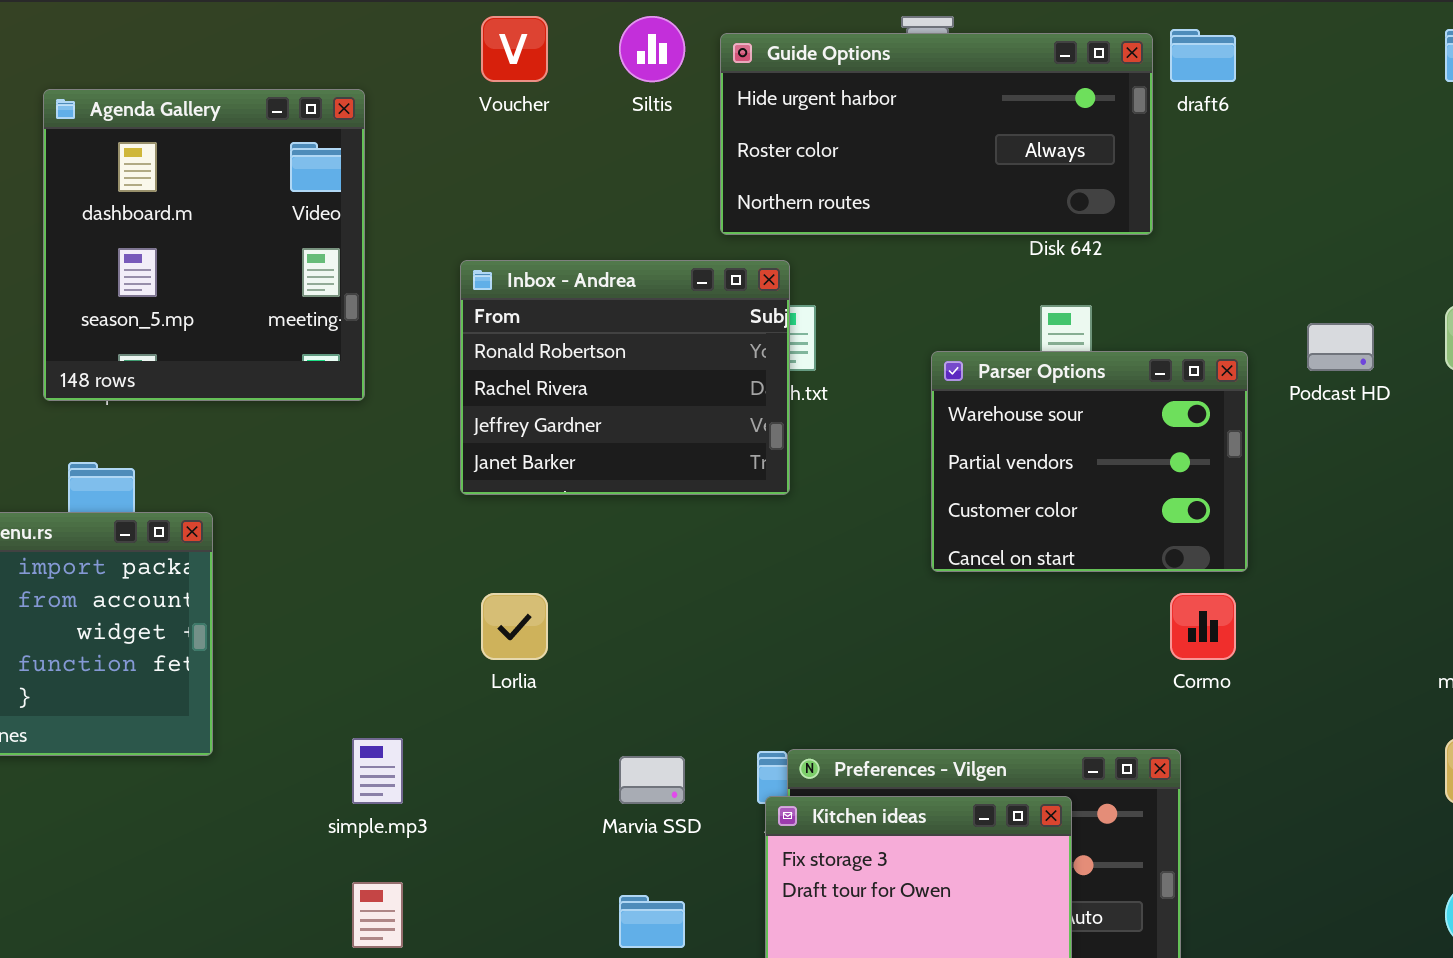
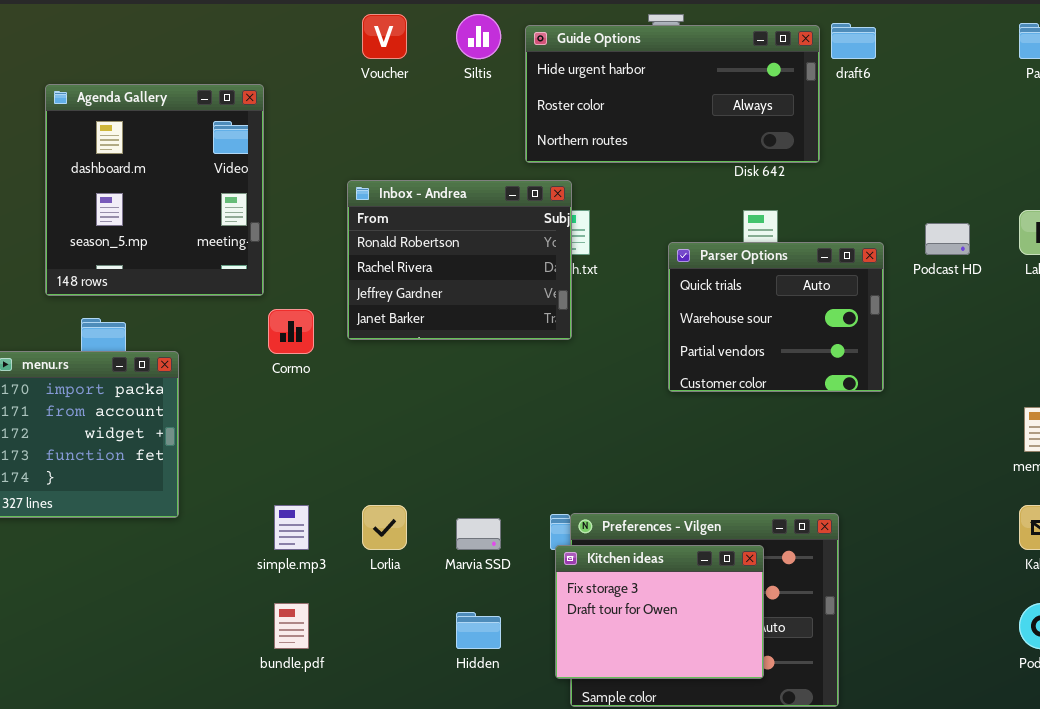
Agenda Gallery: [43,89,365,401] -> [45,84,264,296], moved
Parser Options: [931,351,1248,572] -> [668,242,884,392], scrolled up 1 row
Lorlia: [481,593,548,660] -> [362,505,407,550], moved
Cormo: [1170,593,1236,660] -> [268,309,314,354], moved

